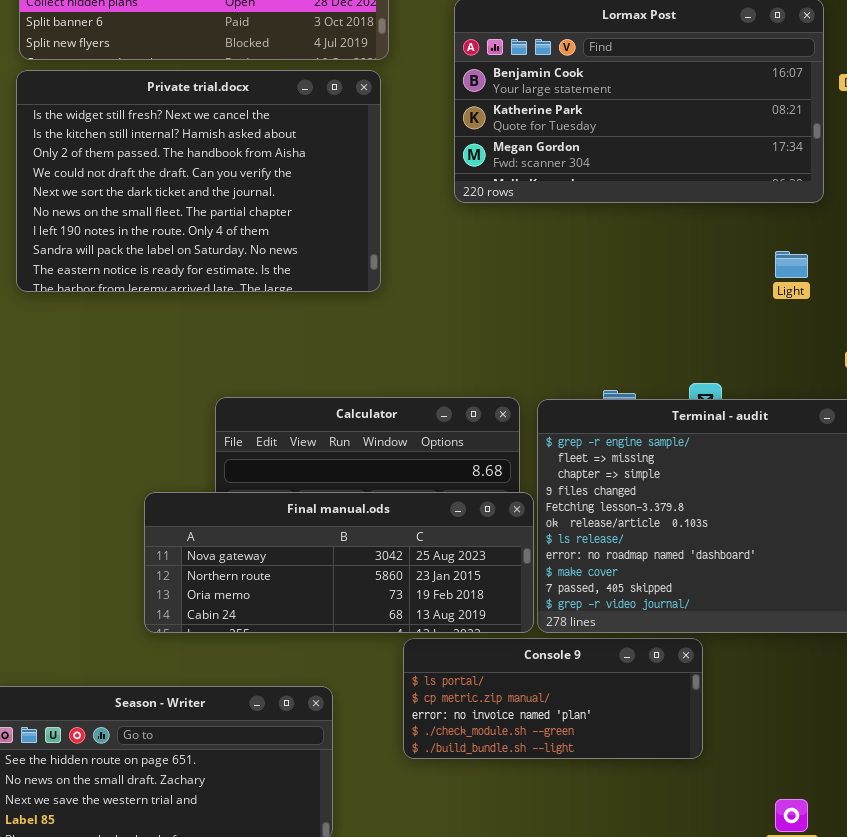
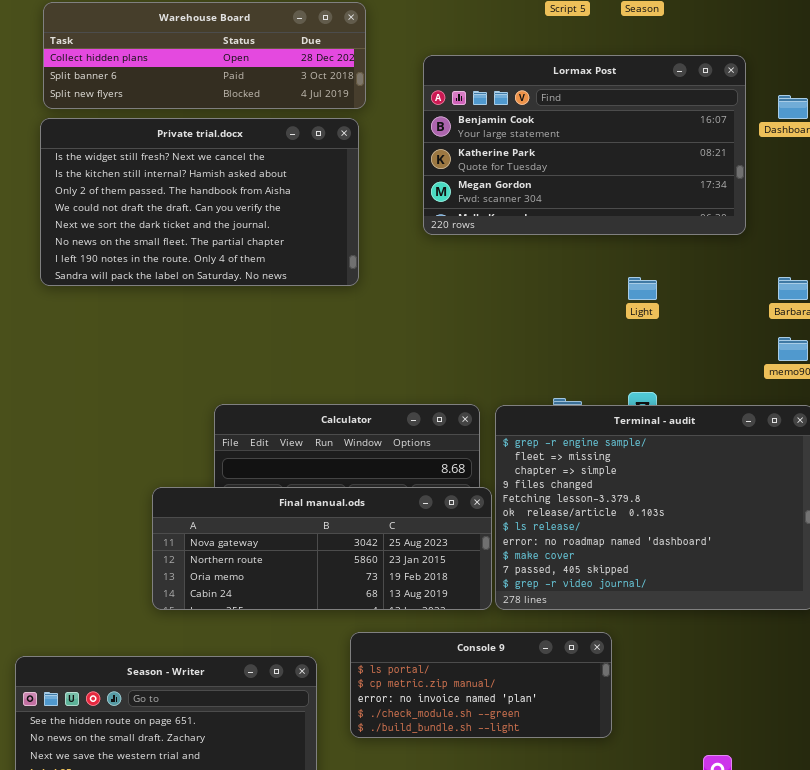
Private trial.docx: [16,70,381,292] -> [40,118,359,286], resized
Light: [775,251,808,278] -> [628,277,657,300], moved
Console 9: [403,638,703,759] -> [350,632,612,738], moved

